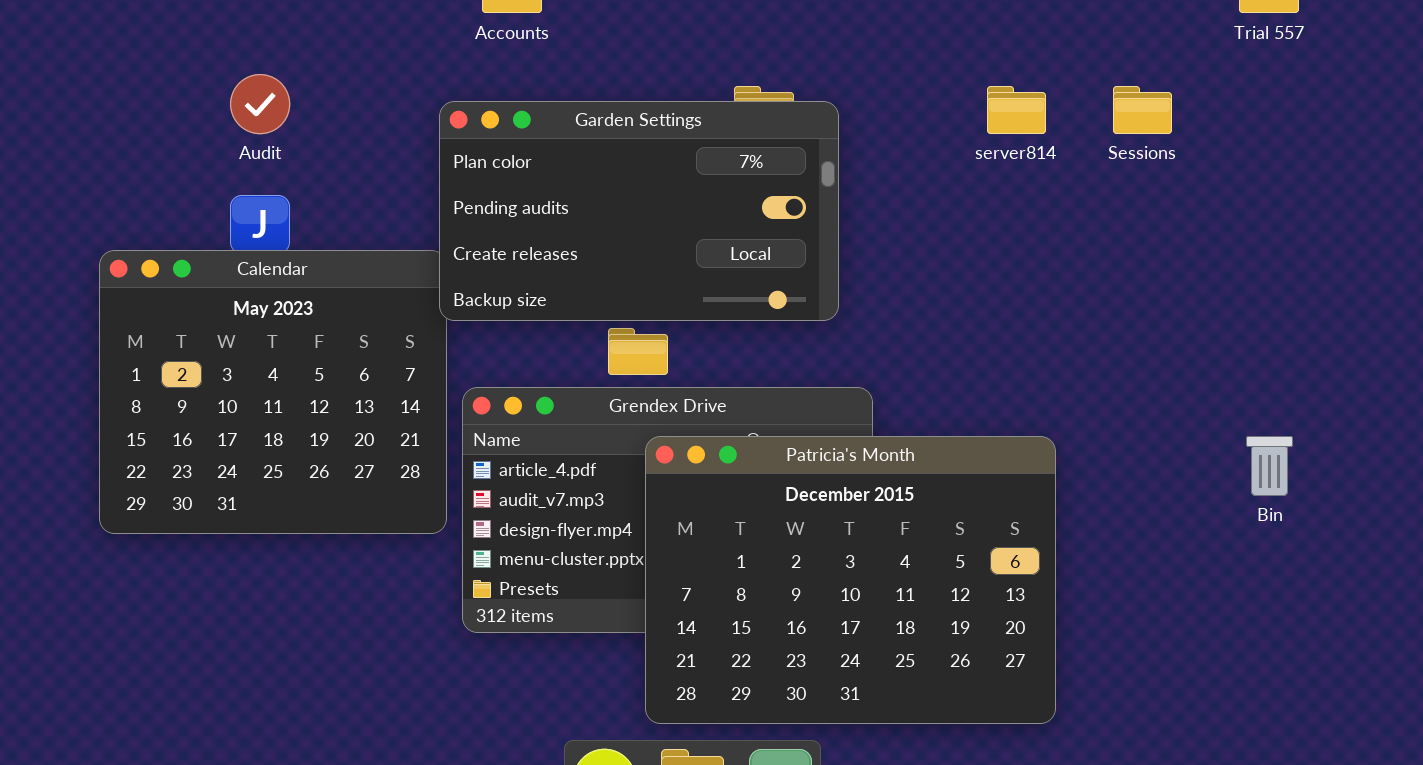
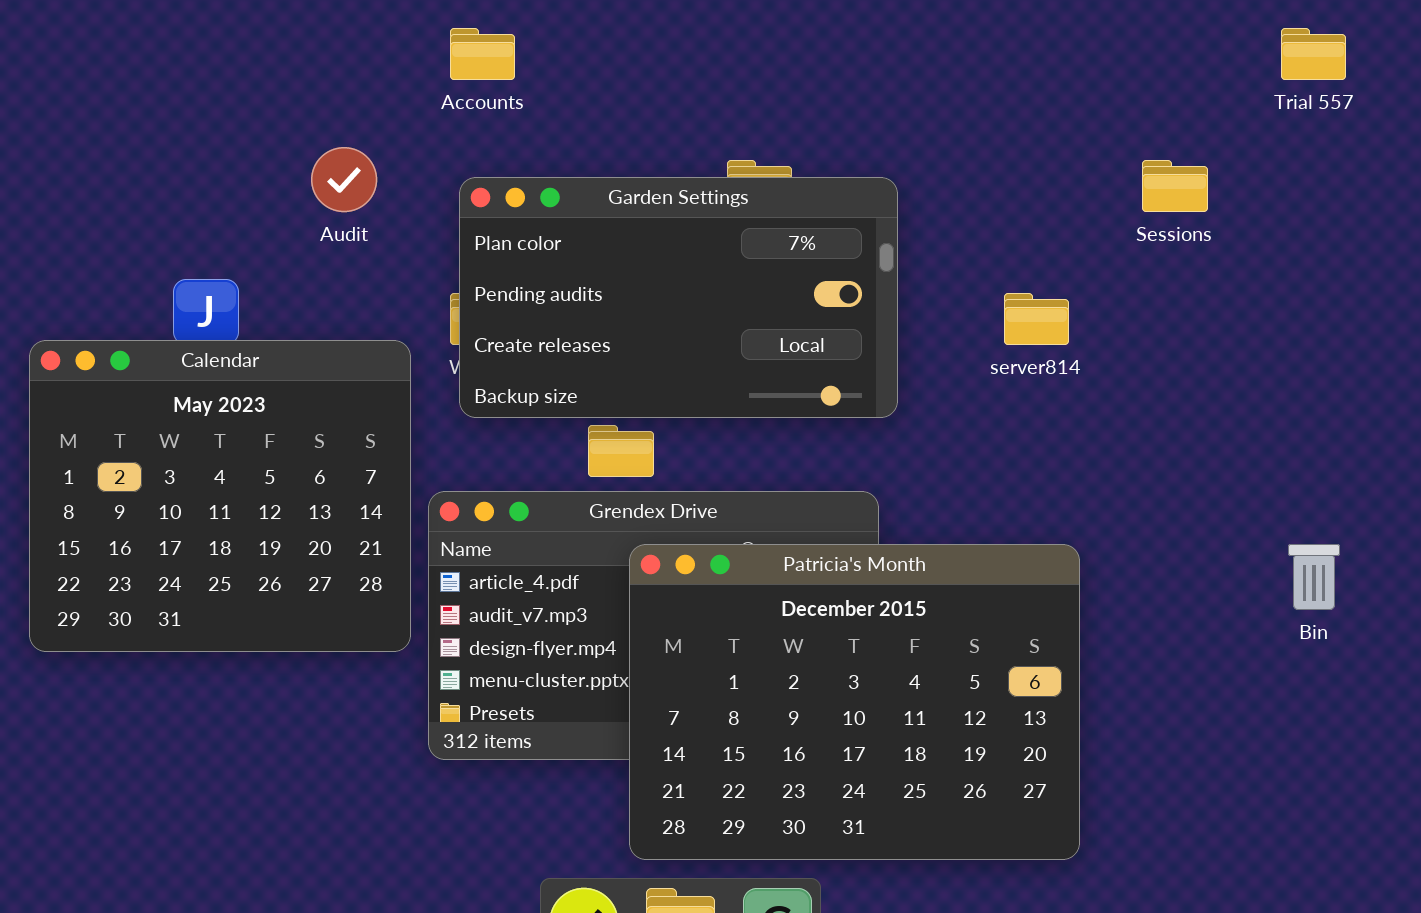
Audit: [230,74,290,134] -> [311,147,377,212], moved
server814: [987,86,1046,134] -> [1004,293,1069,345], moved
Garden Settings: [439,101,839,321] -> [459,177,898,418], moved

